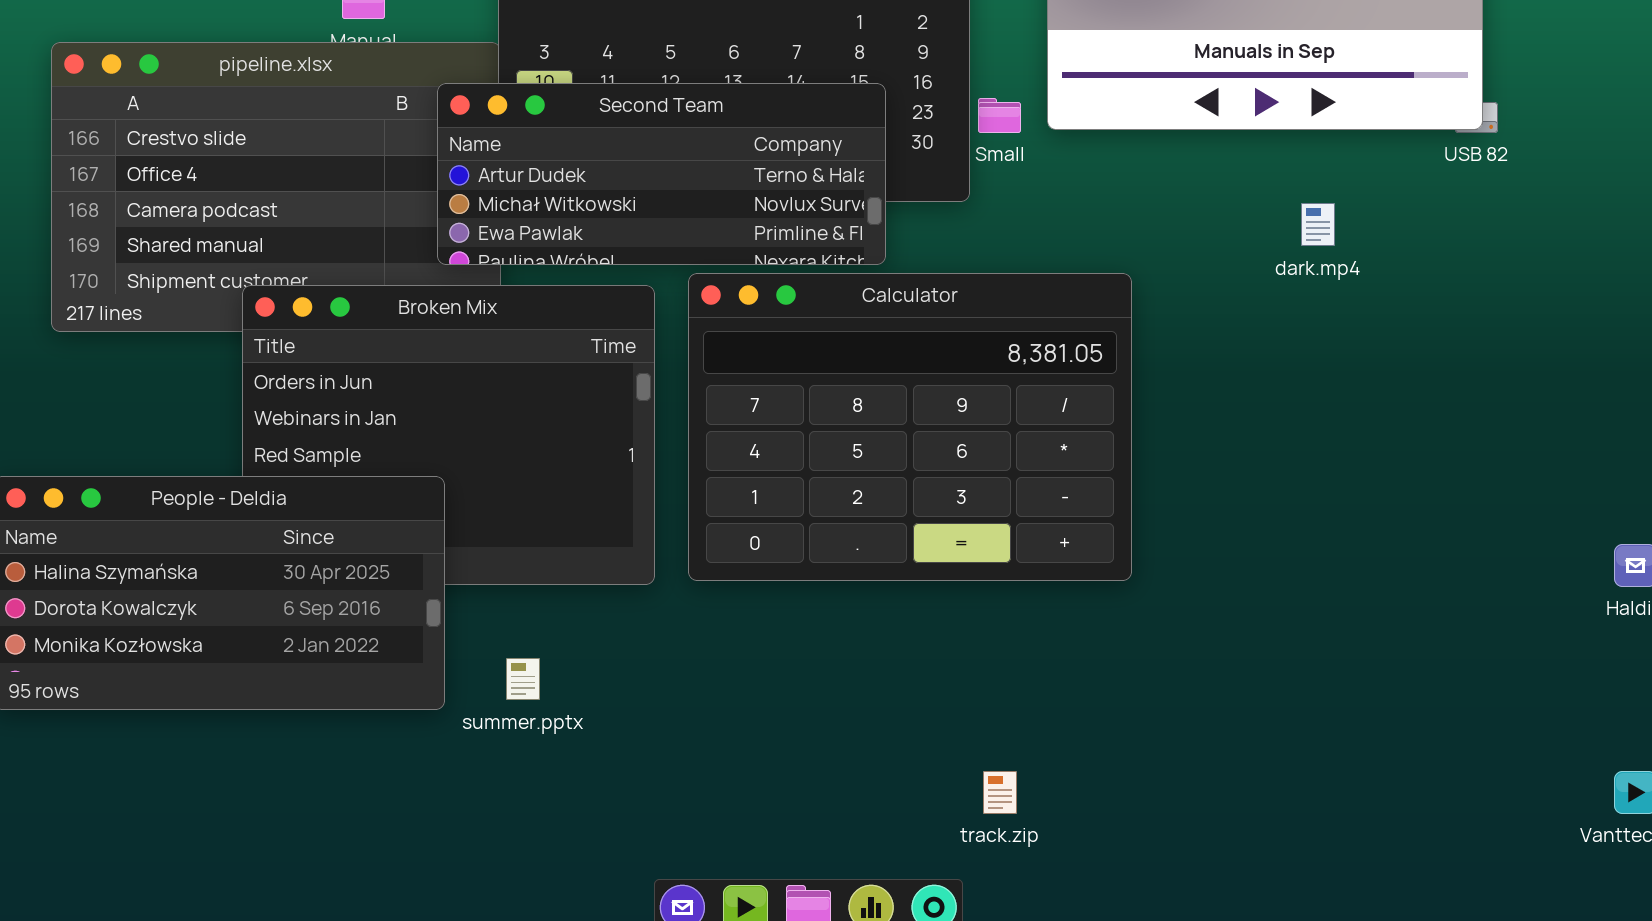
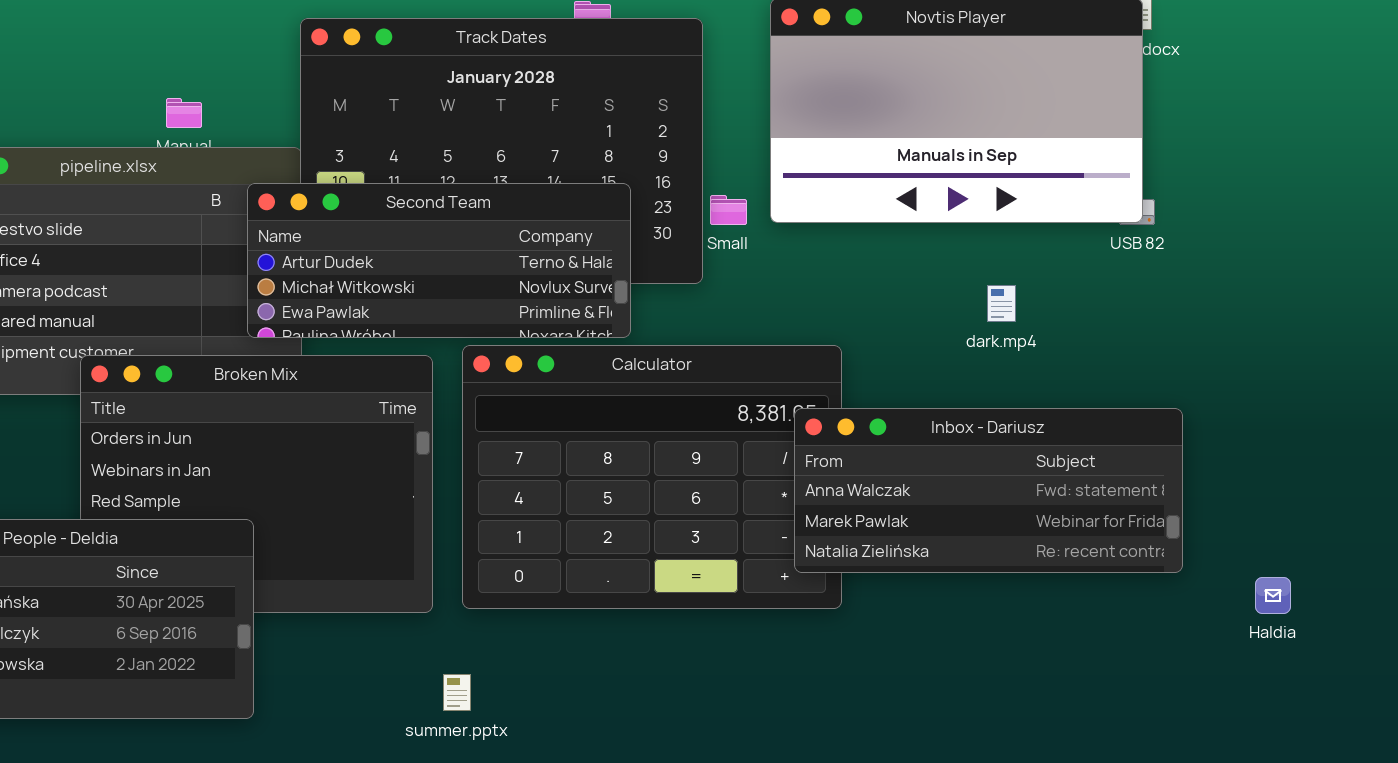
Inbox - Dariusz: none -> [794,408,1183,573], opened
summer.pptx: [506,658,540,700] -> [443,674,471,711], moved

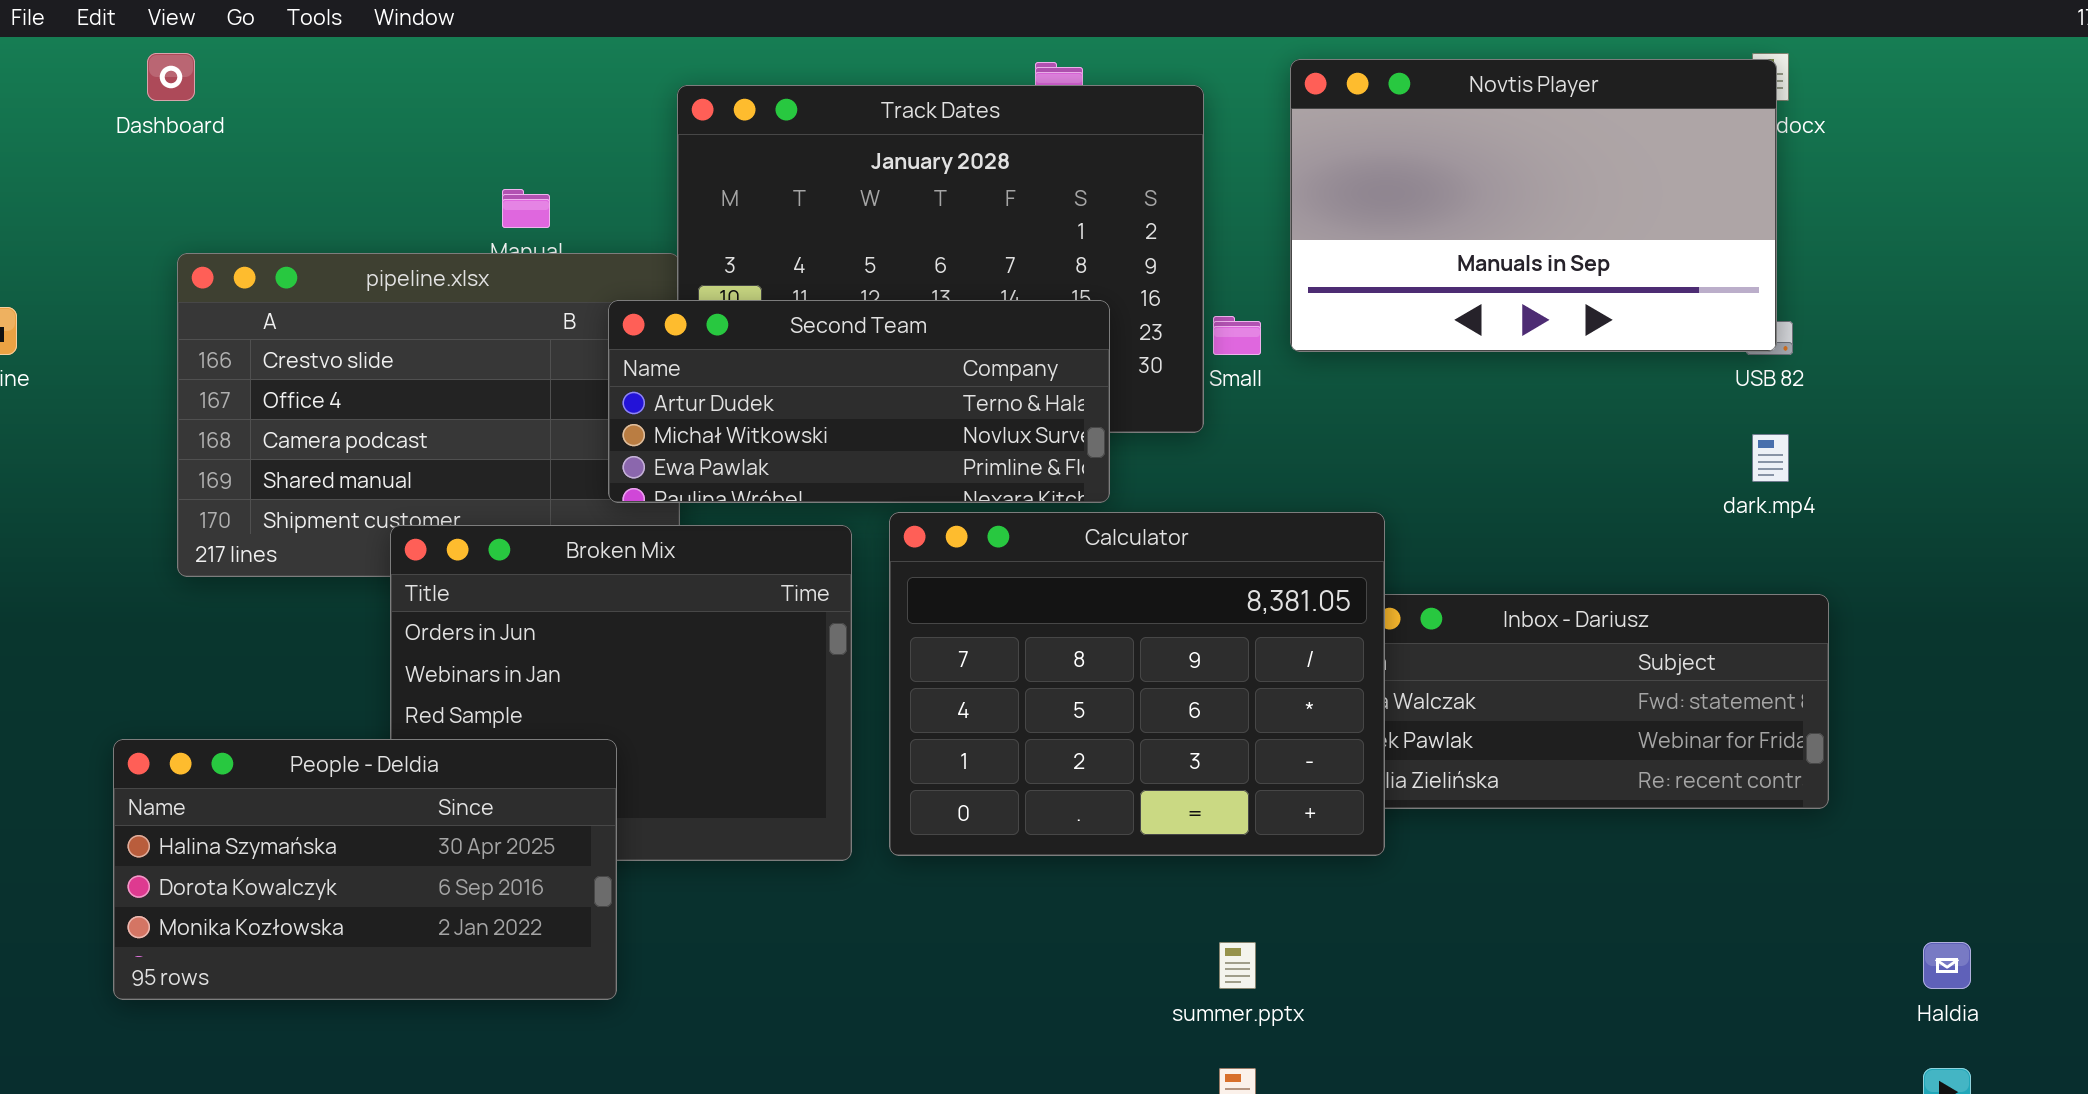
dark.mp4: [987,285,1016,322] -> [1752,434,1789,482], moved
Calculator: [462,345,842,609] -> [889,512,1385,856], raised
Haldia: [1255,577,1291,614] -> [1923,942,1971,989], moved
summer.pptx: [443,674,471,711] -> [1219,942,1256,989], moved

